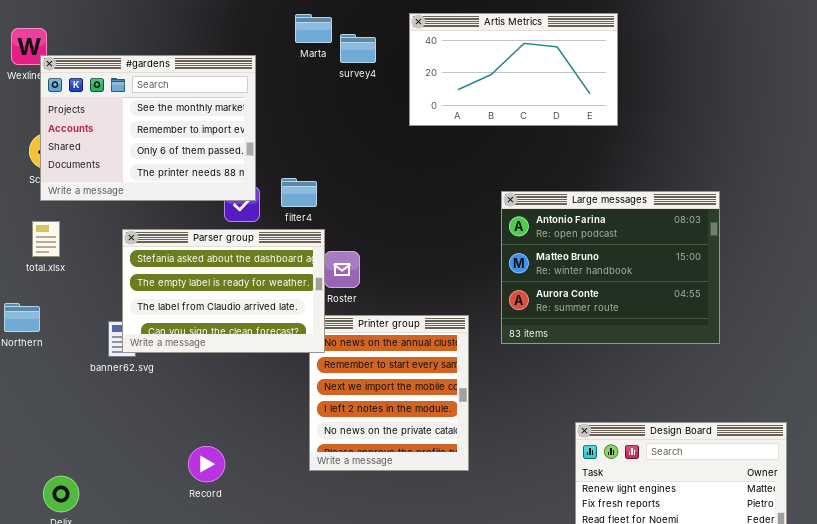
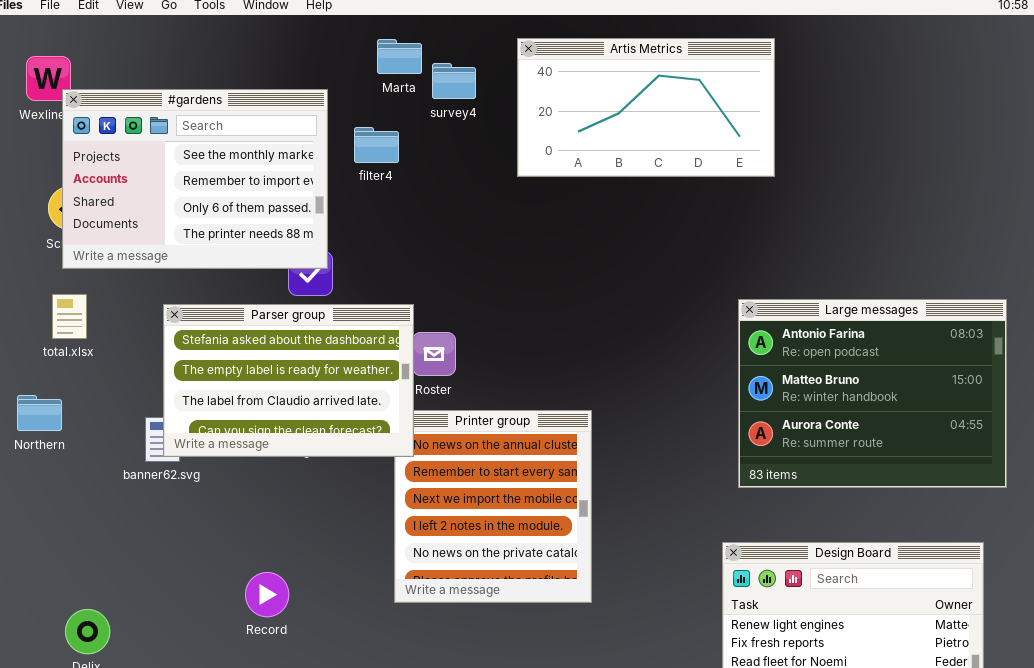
filter4: [281,178,317,207] -> [354,127,399,163], moved
Large messages: [501,191,720,344] -> [738,299,1007,488], moved

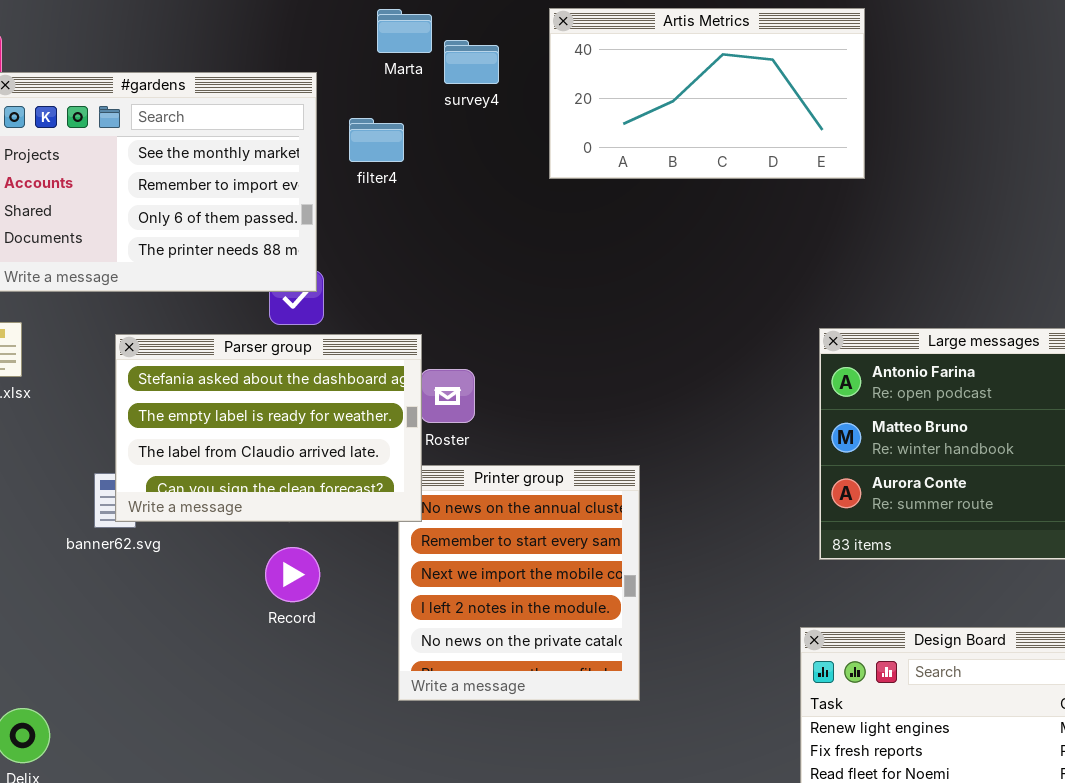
Record: [245,572,289,617] -> [265,547,320,602], moved

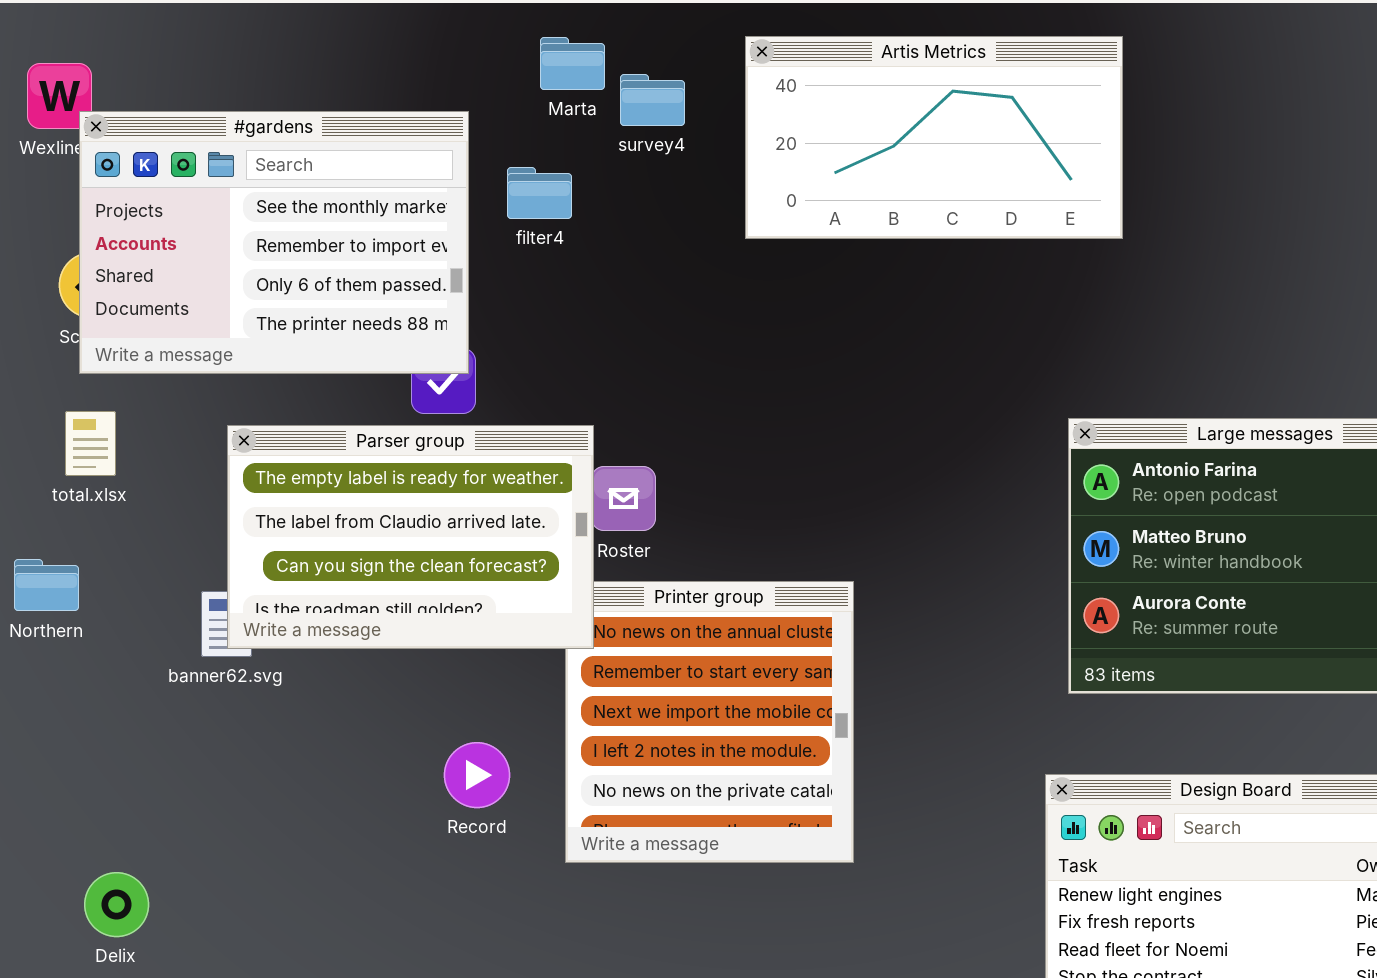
Parser group: [115,334,422,522] -> [227,425,594,649], scrolled down 1 row
Record: [265,547,320,602] -> [444,742,510,808], moved

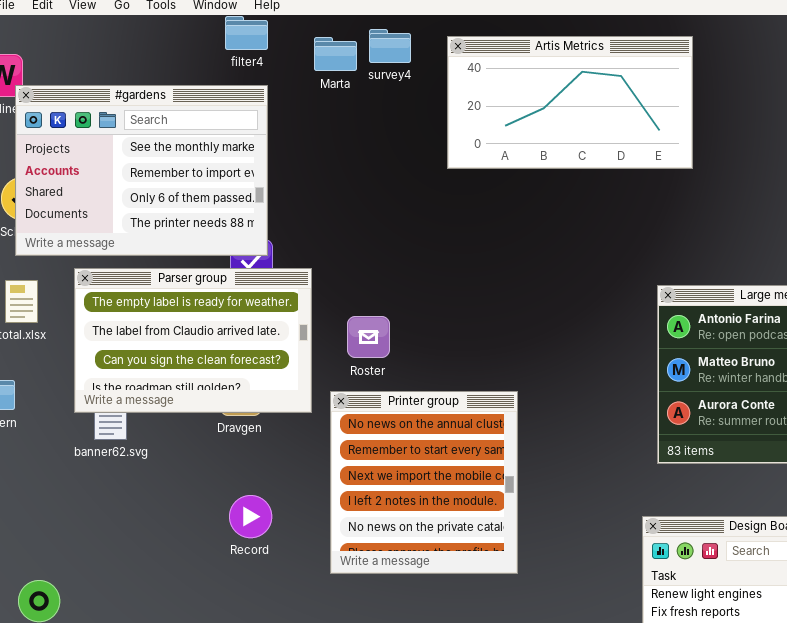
survey4: [620,74,685,126] -> [369,29,411,63], moved
filter4: [507,167,572,219] -> [225,16,268,50], moved
Parser group: [227,425,594,649] -> [74,268,312,413], moved
Record: [444,742,510,808] -> [229,495,272,538], moved

